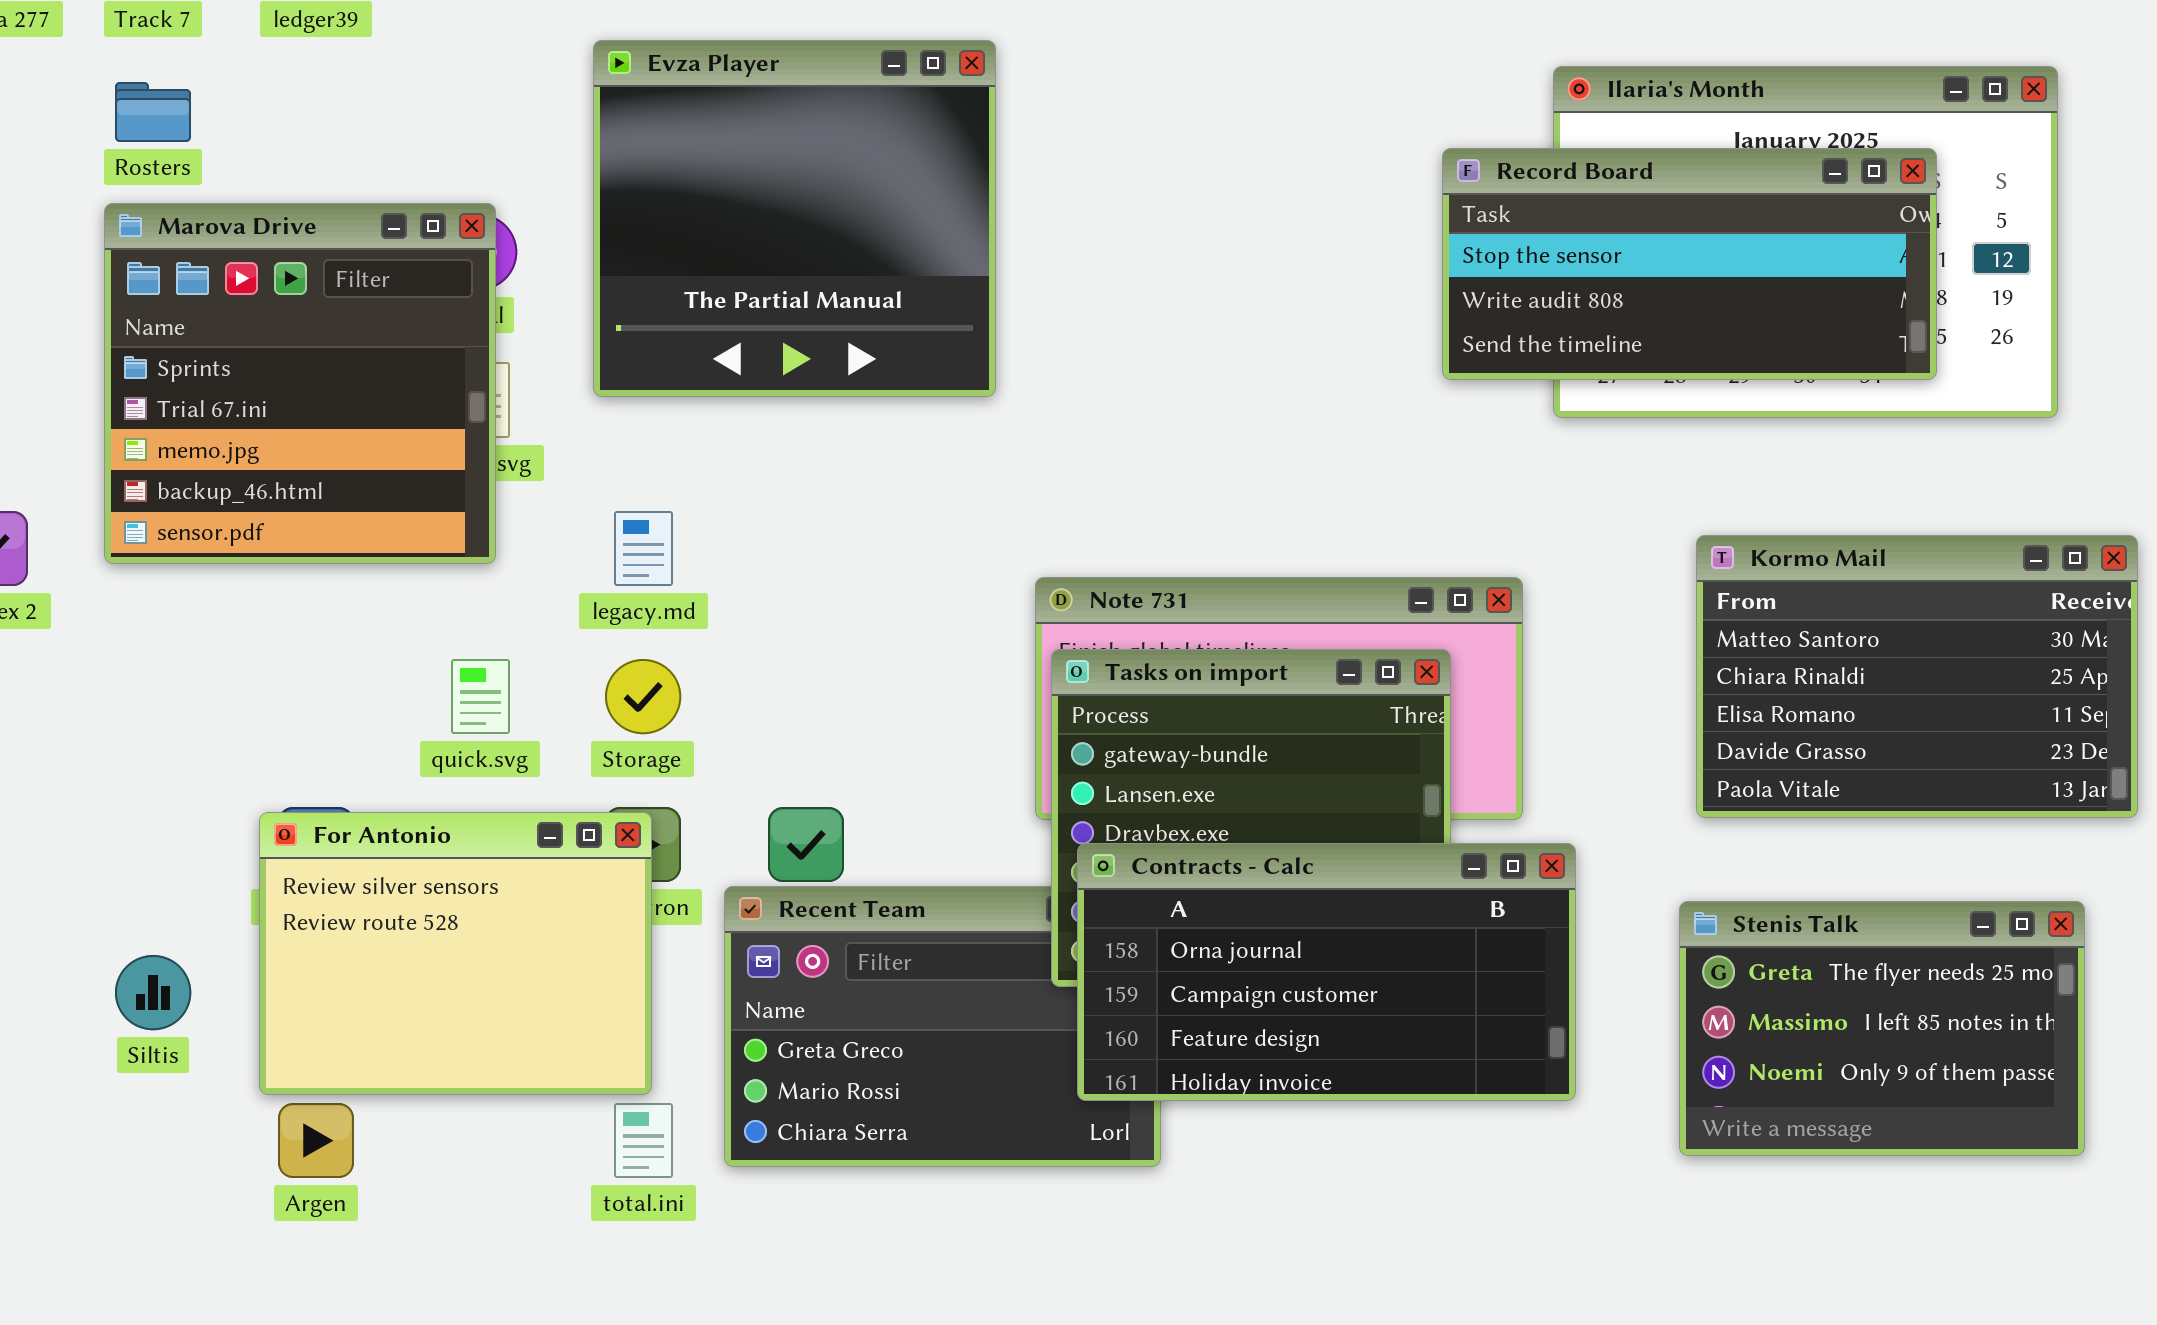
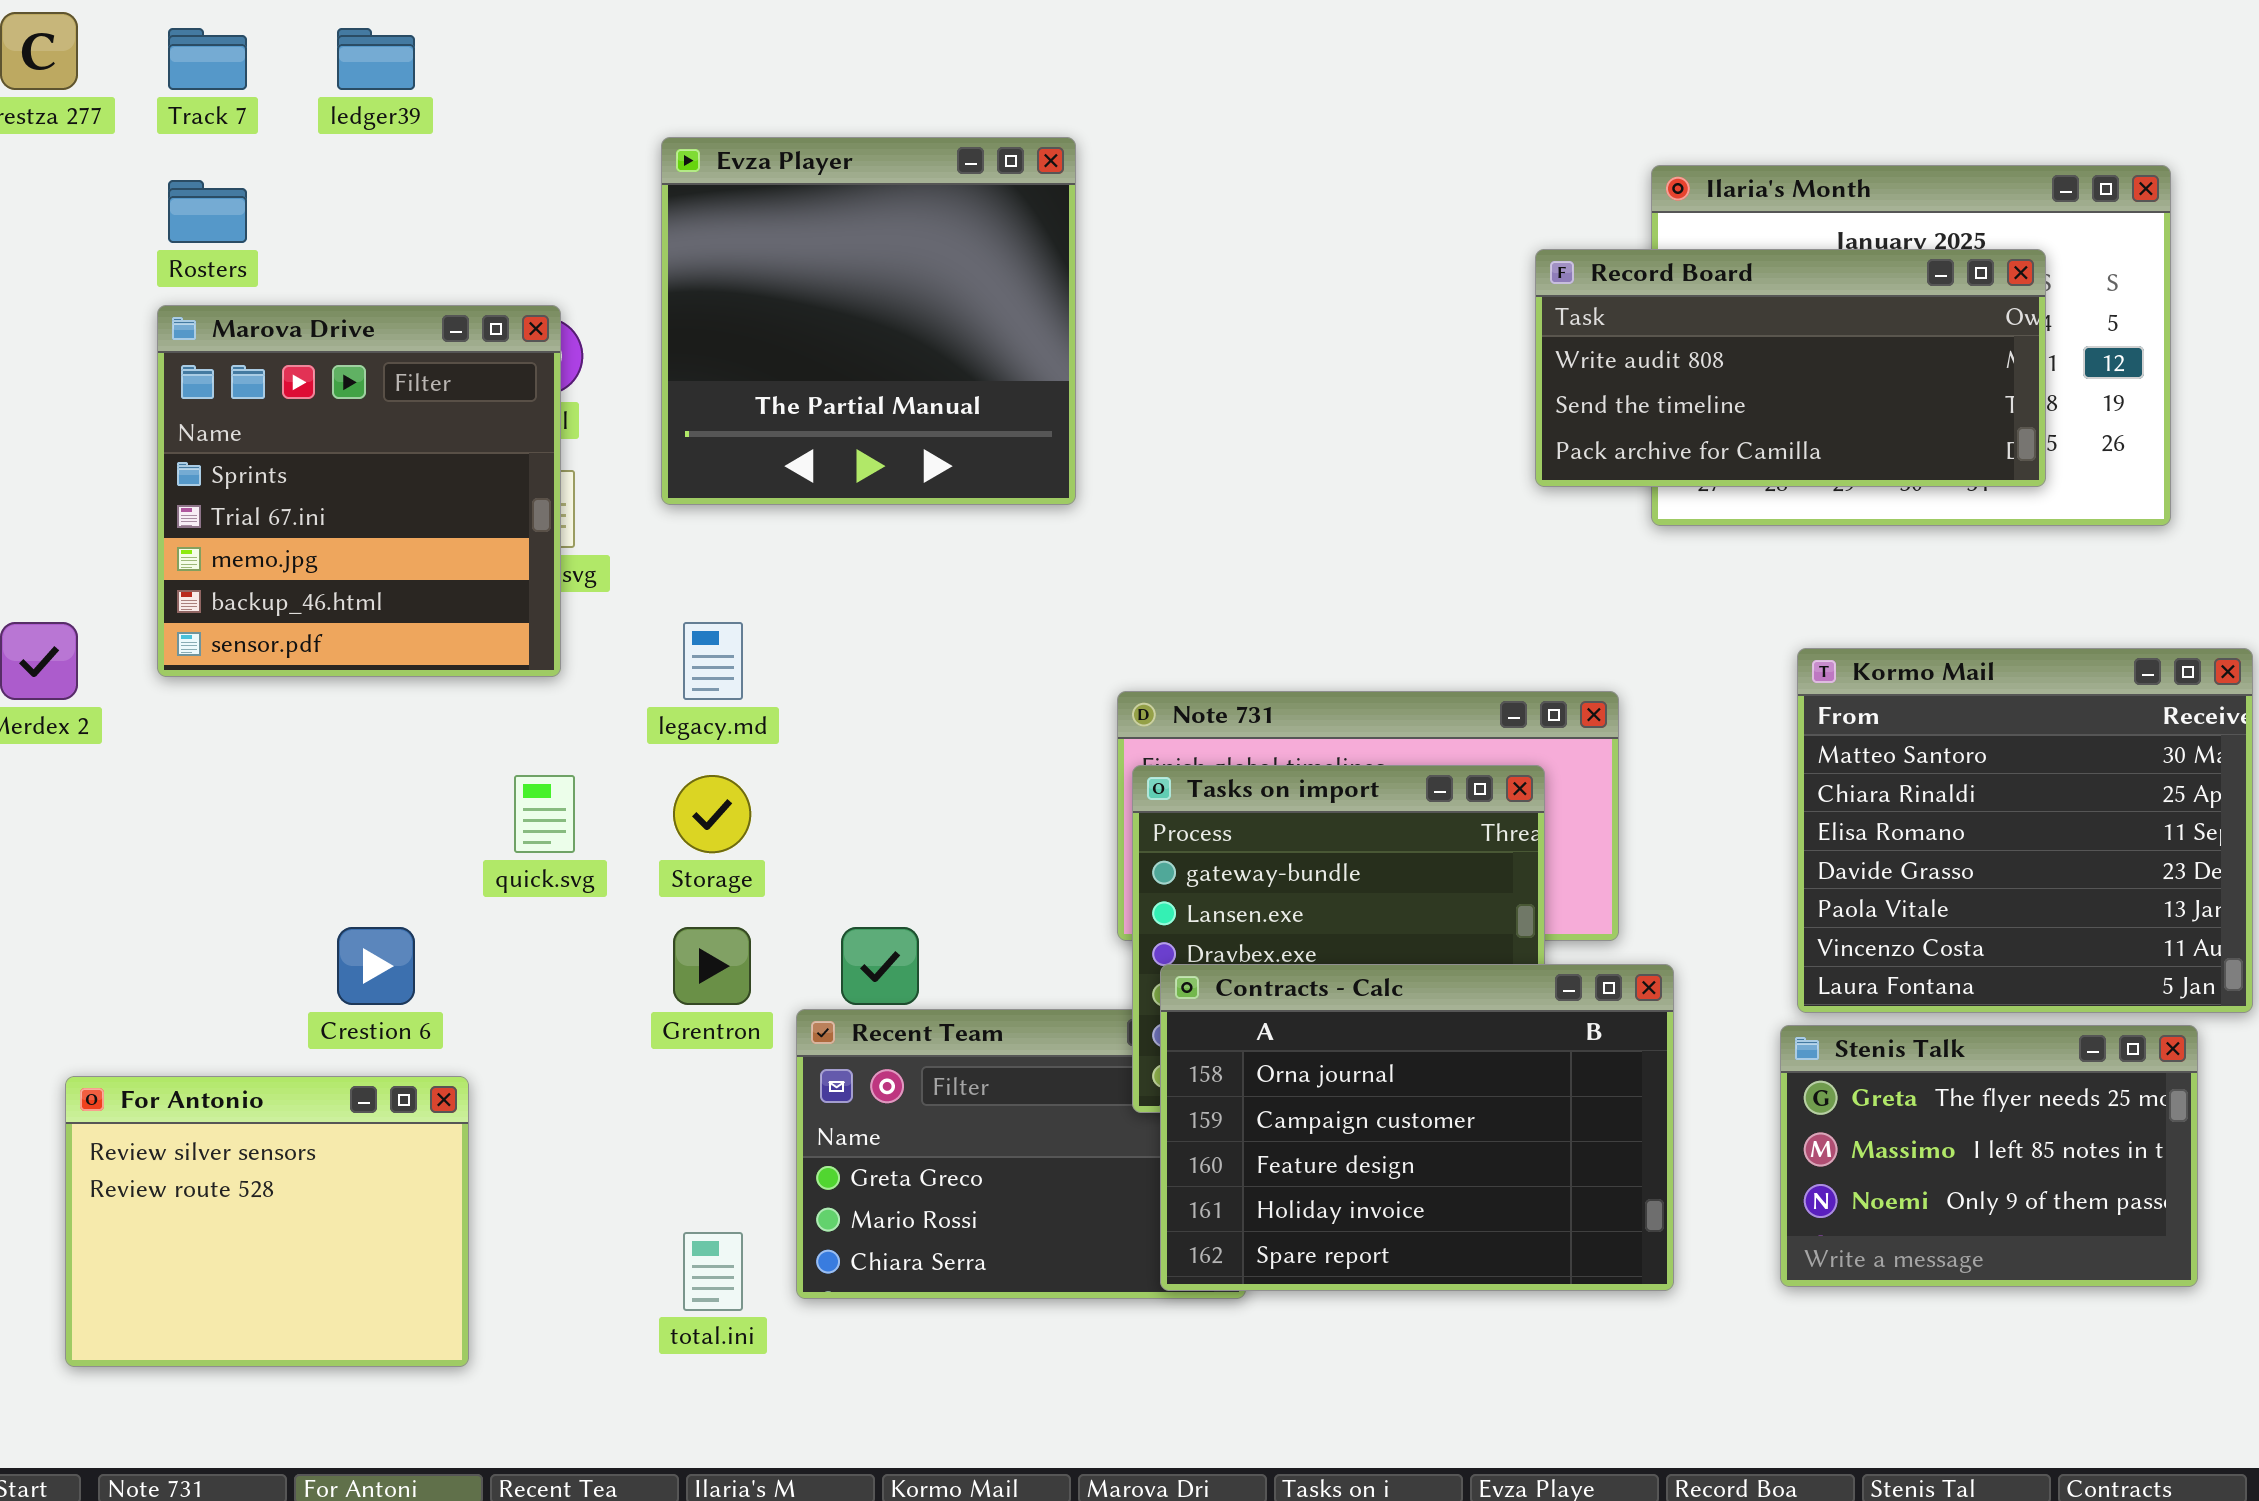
Record Board: [1442,148,1937,380] -> [1535,249,2046,487], scrolled down 1 row
Kormo Mail: [1696,535,2138,818] -> [1797,648,2253,1013], resized
For Antonio: [259,812,652,1095] -> [65,1076,469,1367], moved
Contracts - Calc: [1077,843,1576,1101] -> [1160,964,1674,1291], resized

